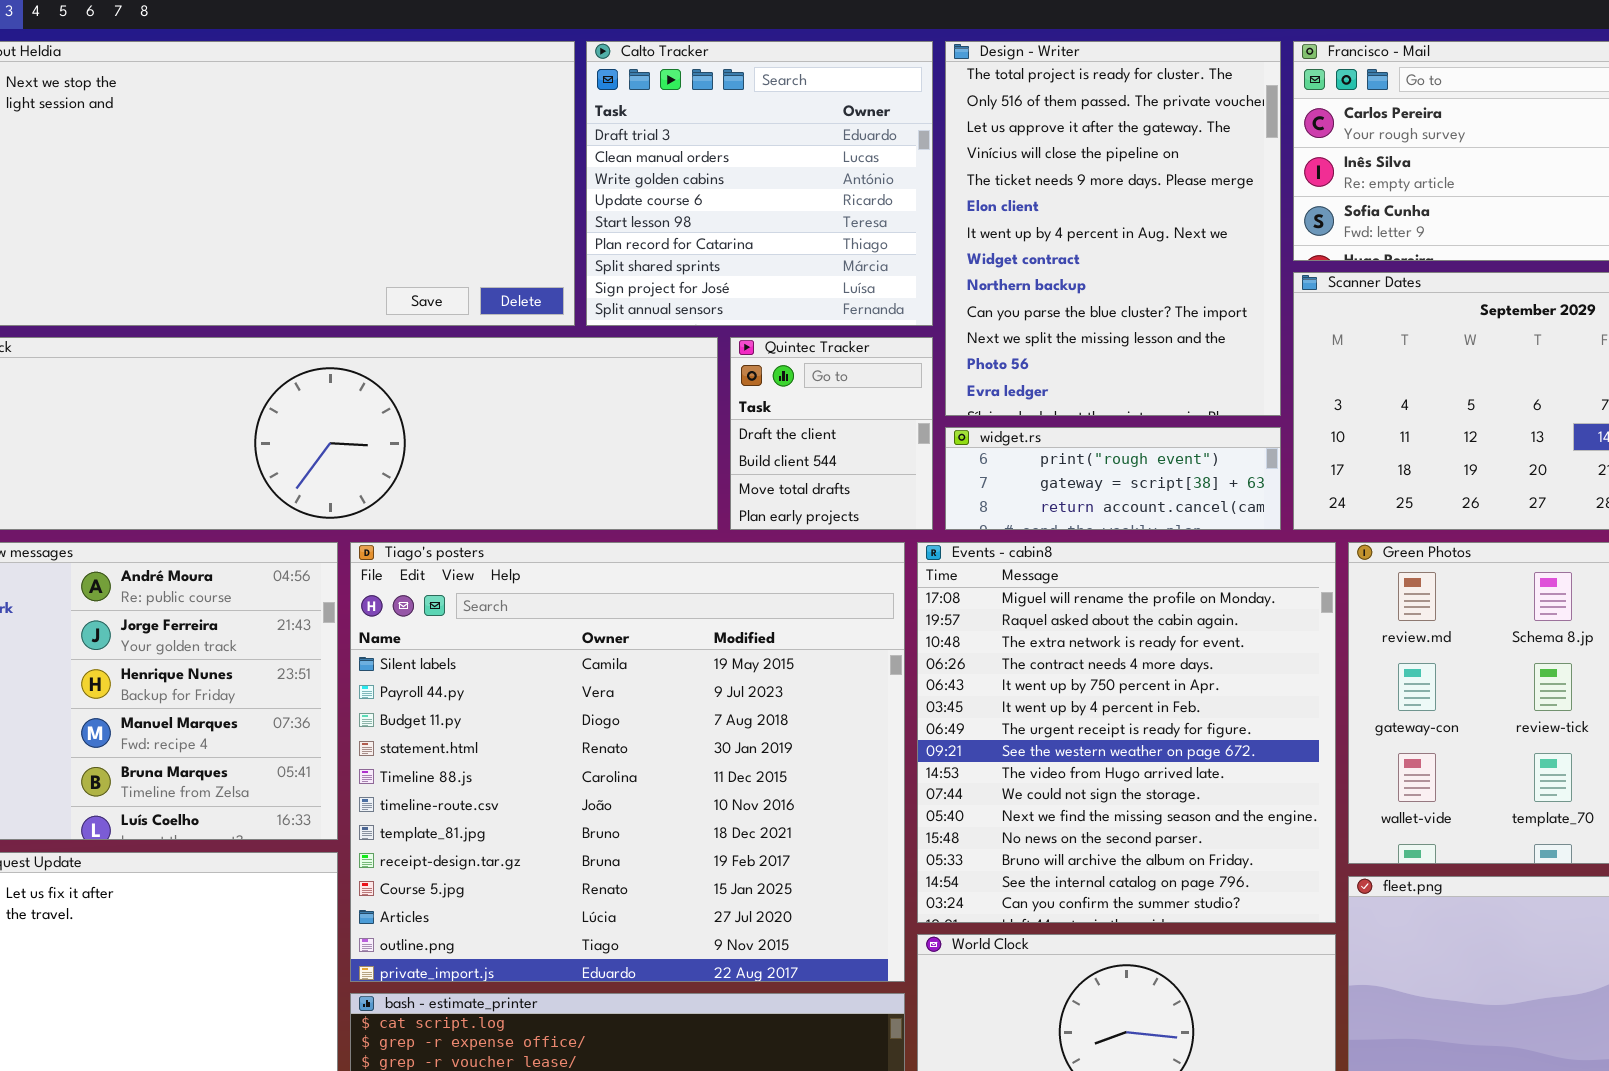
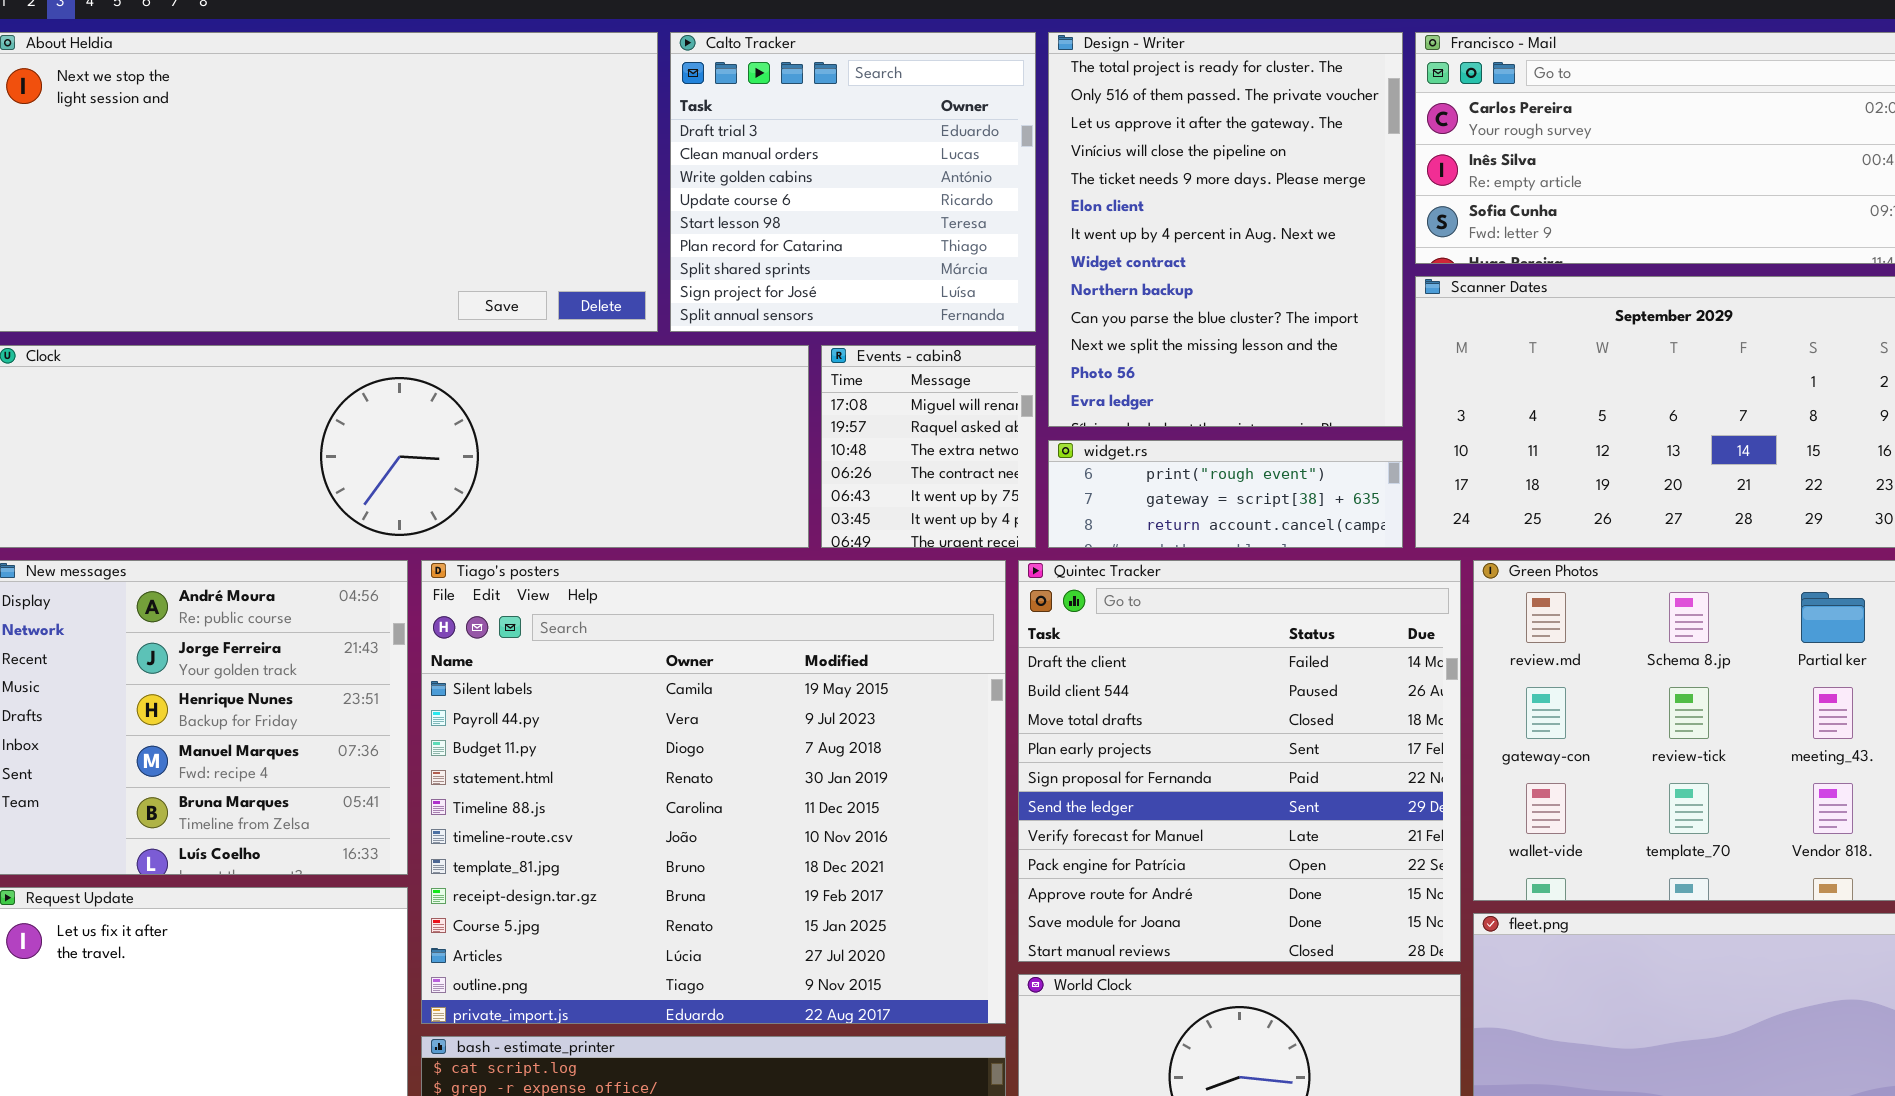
Quintec Tracker: [730,337,933,530] -> [1018,560,1461,962], moved, resized
Events - cabin8: [917,542,1336,923] -> [821,345,1036,548], moved, resized

